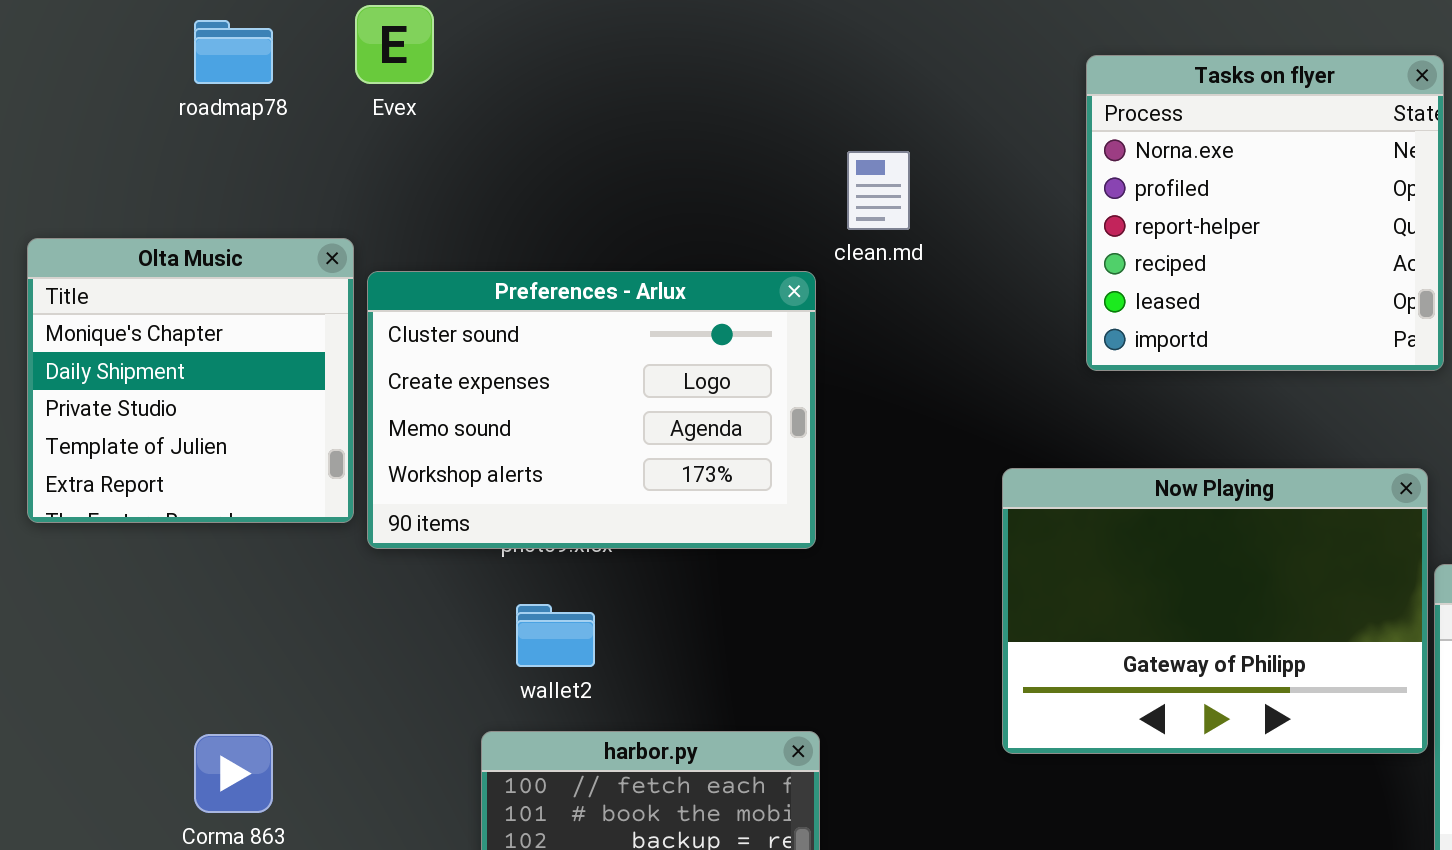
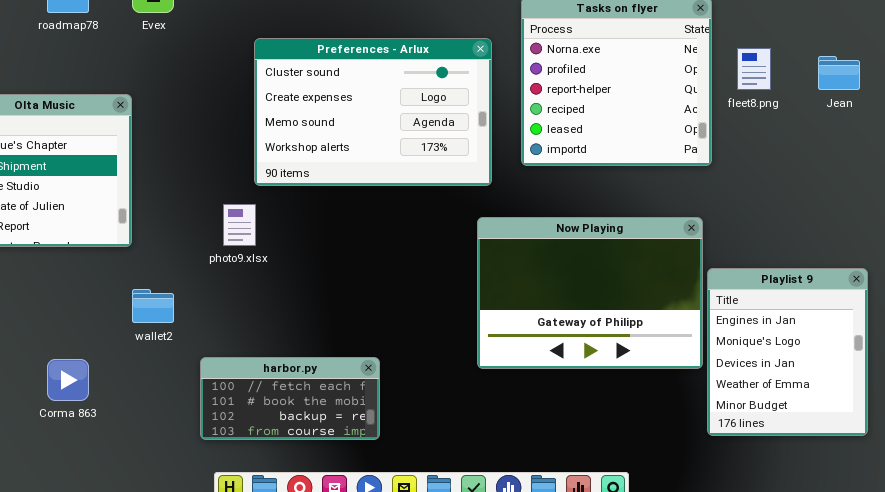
Preferences - Arlux: [367,271,816,549] -> [254,38,492,186], moved
wallet2: [516,604,595,667] -> [132,289,174,323], moved

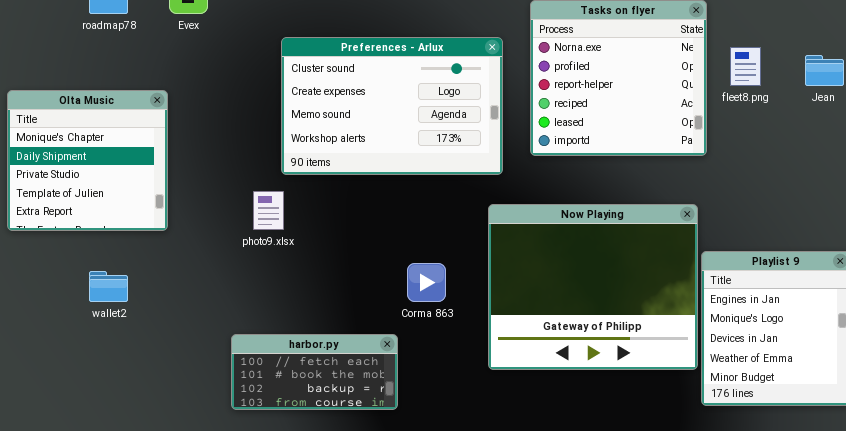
Now Playing: [477,217,703,369] -> [488,204,698,370], resized
wallet2: [132,289,174,323] -> [89,271,128,302], moved
Corma 863: [47,359,89,401] -> [407,263,446,302], moved

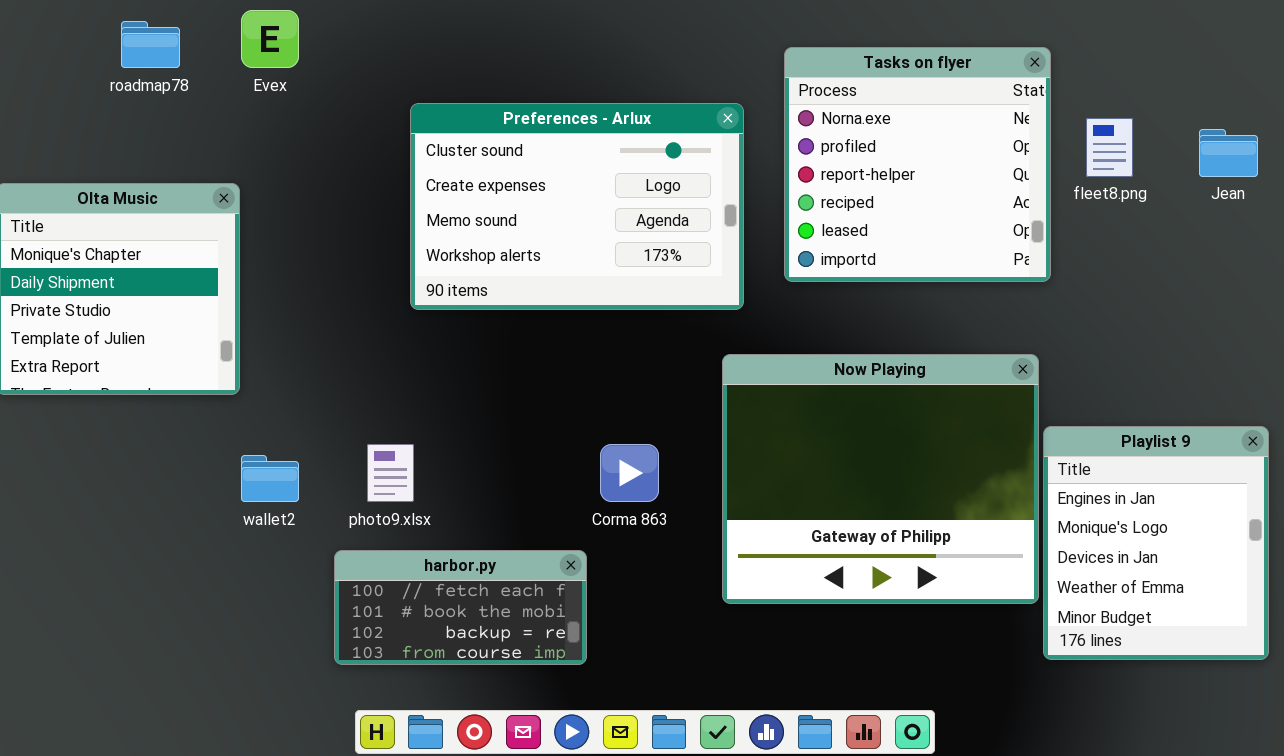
photo9.xlsx: [253,191,284,230] -> [367,444,414,502], moved
wallet2: [89,271,128,302] -> [241,455,299,502], moved

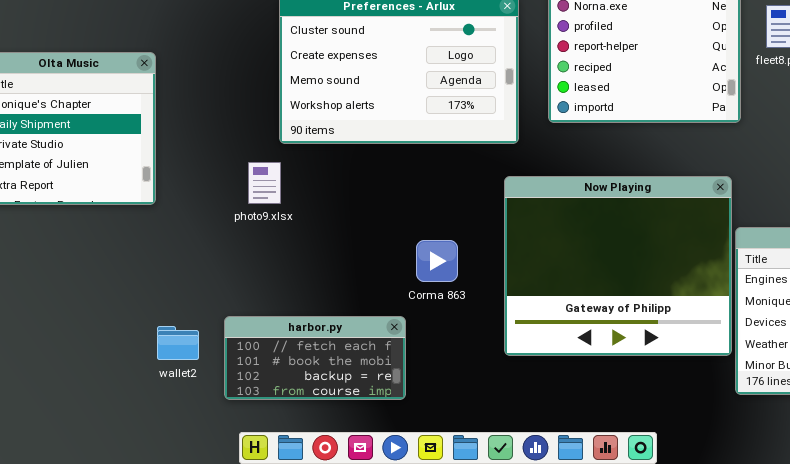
photo9.xlsx: [367,444,414,502] -> [248,162,281,204], moved
wallet2: [241,455,299,502] -> [157,326,199,360], moved

